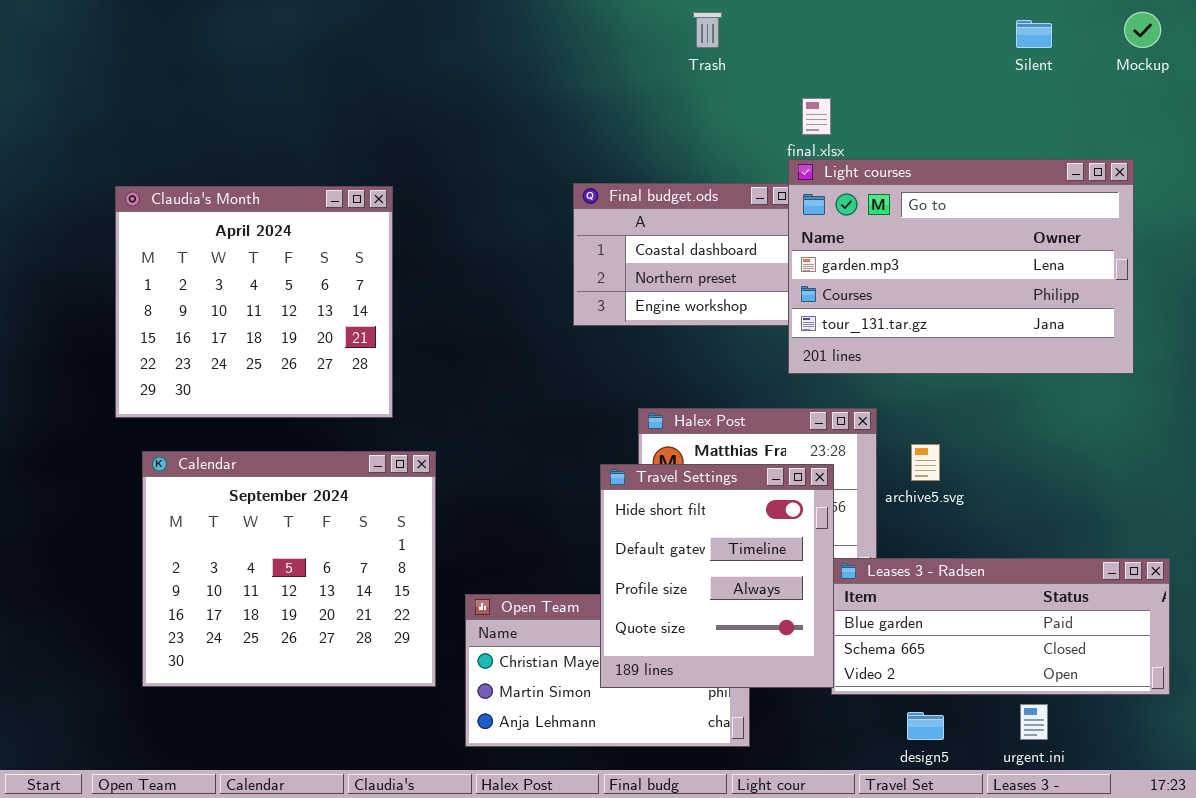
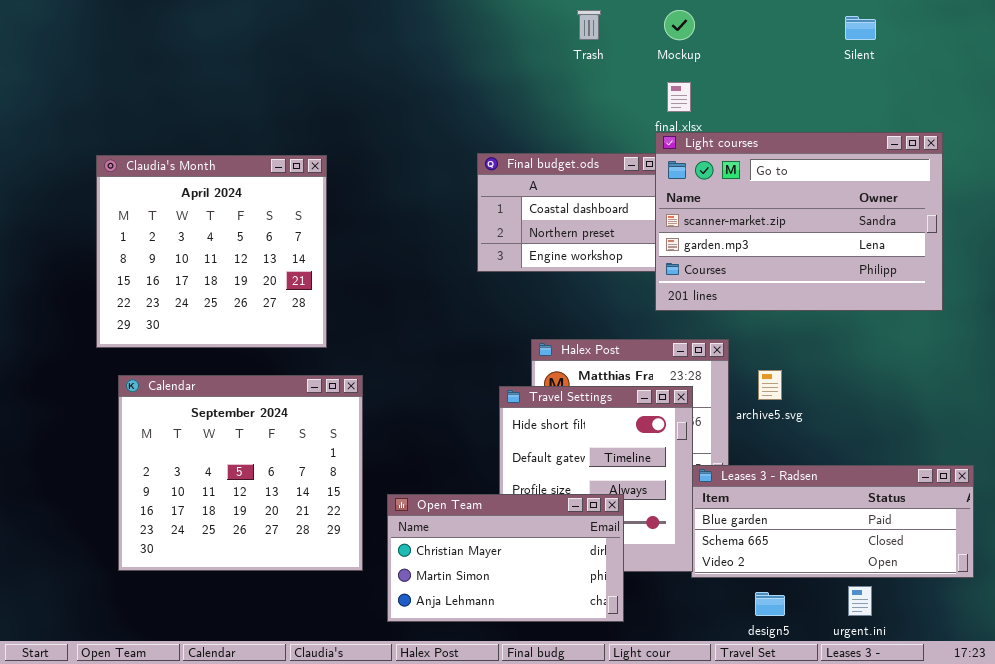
Mockup: [1124,12,1161,48] -> [664,10,695,40], moved
Light courses: [788,159,1134,374] -> [655,132,943,311], scrolled up 1 row
Open Team: [465,594,750,747] -> [387,494,624,622], raised

